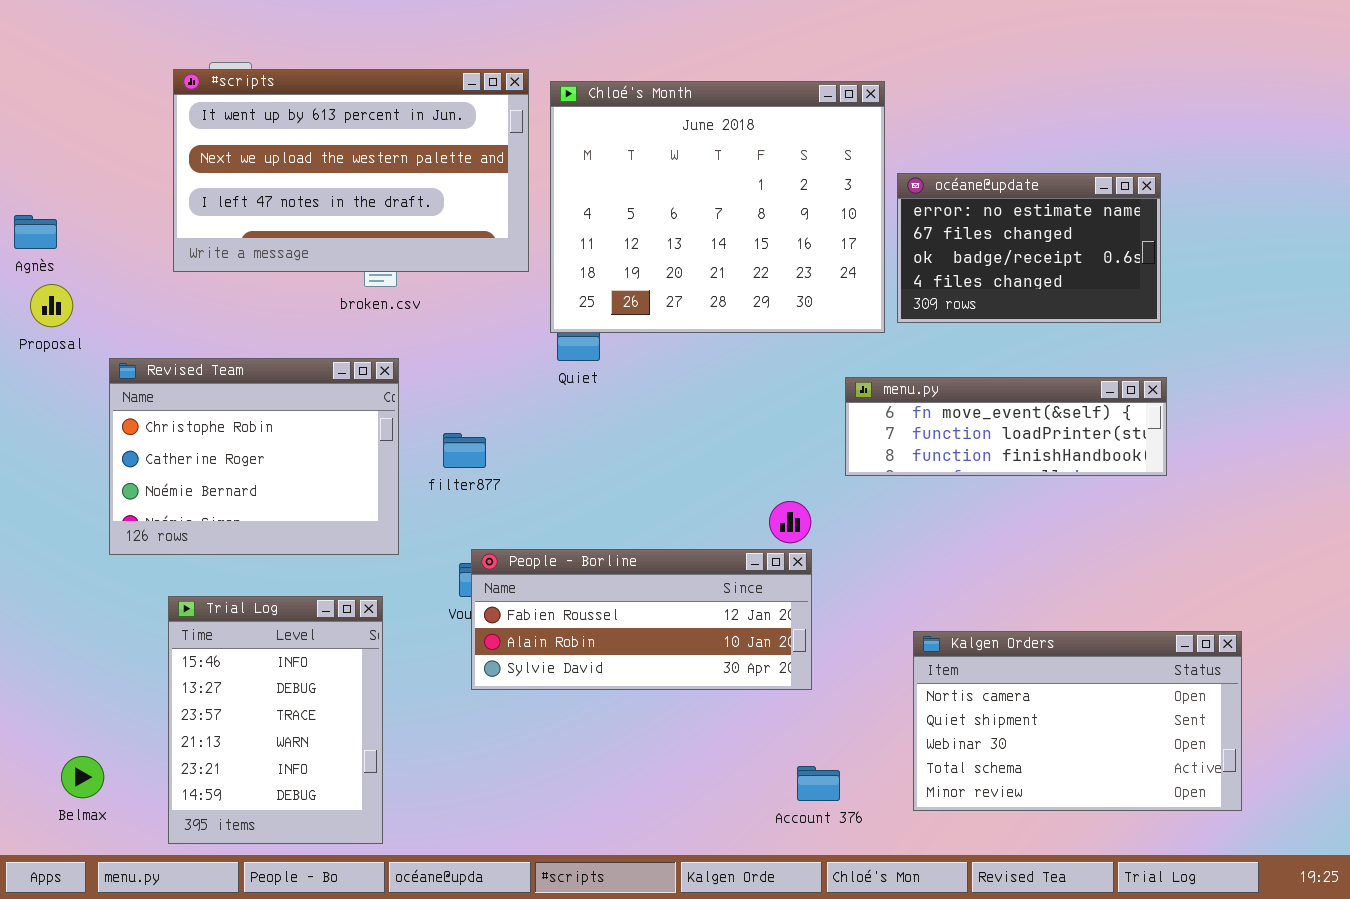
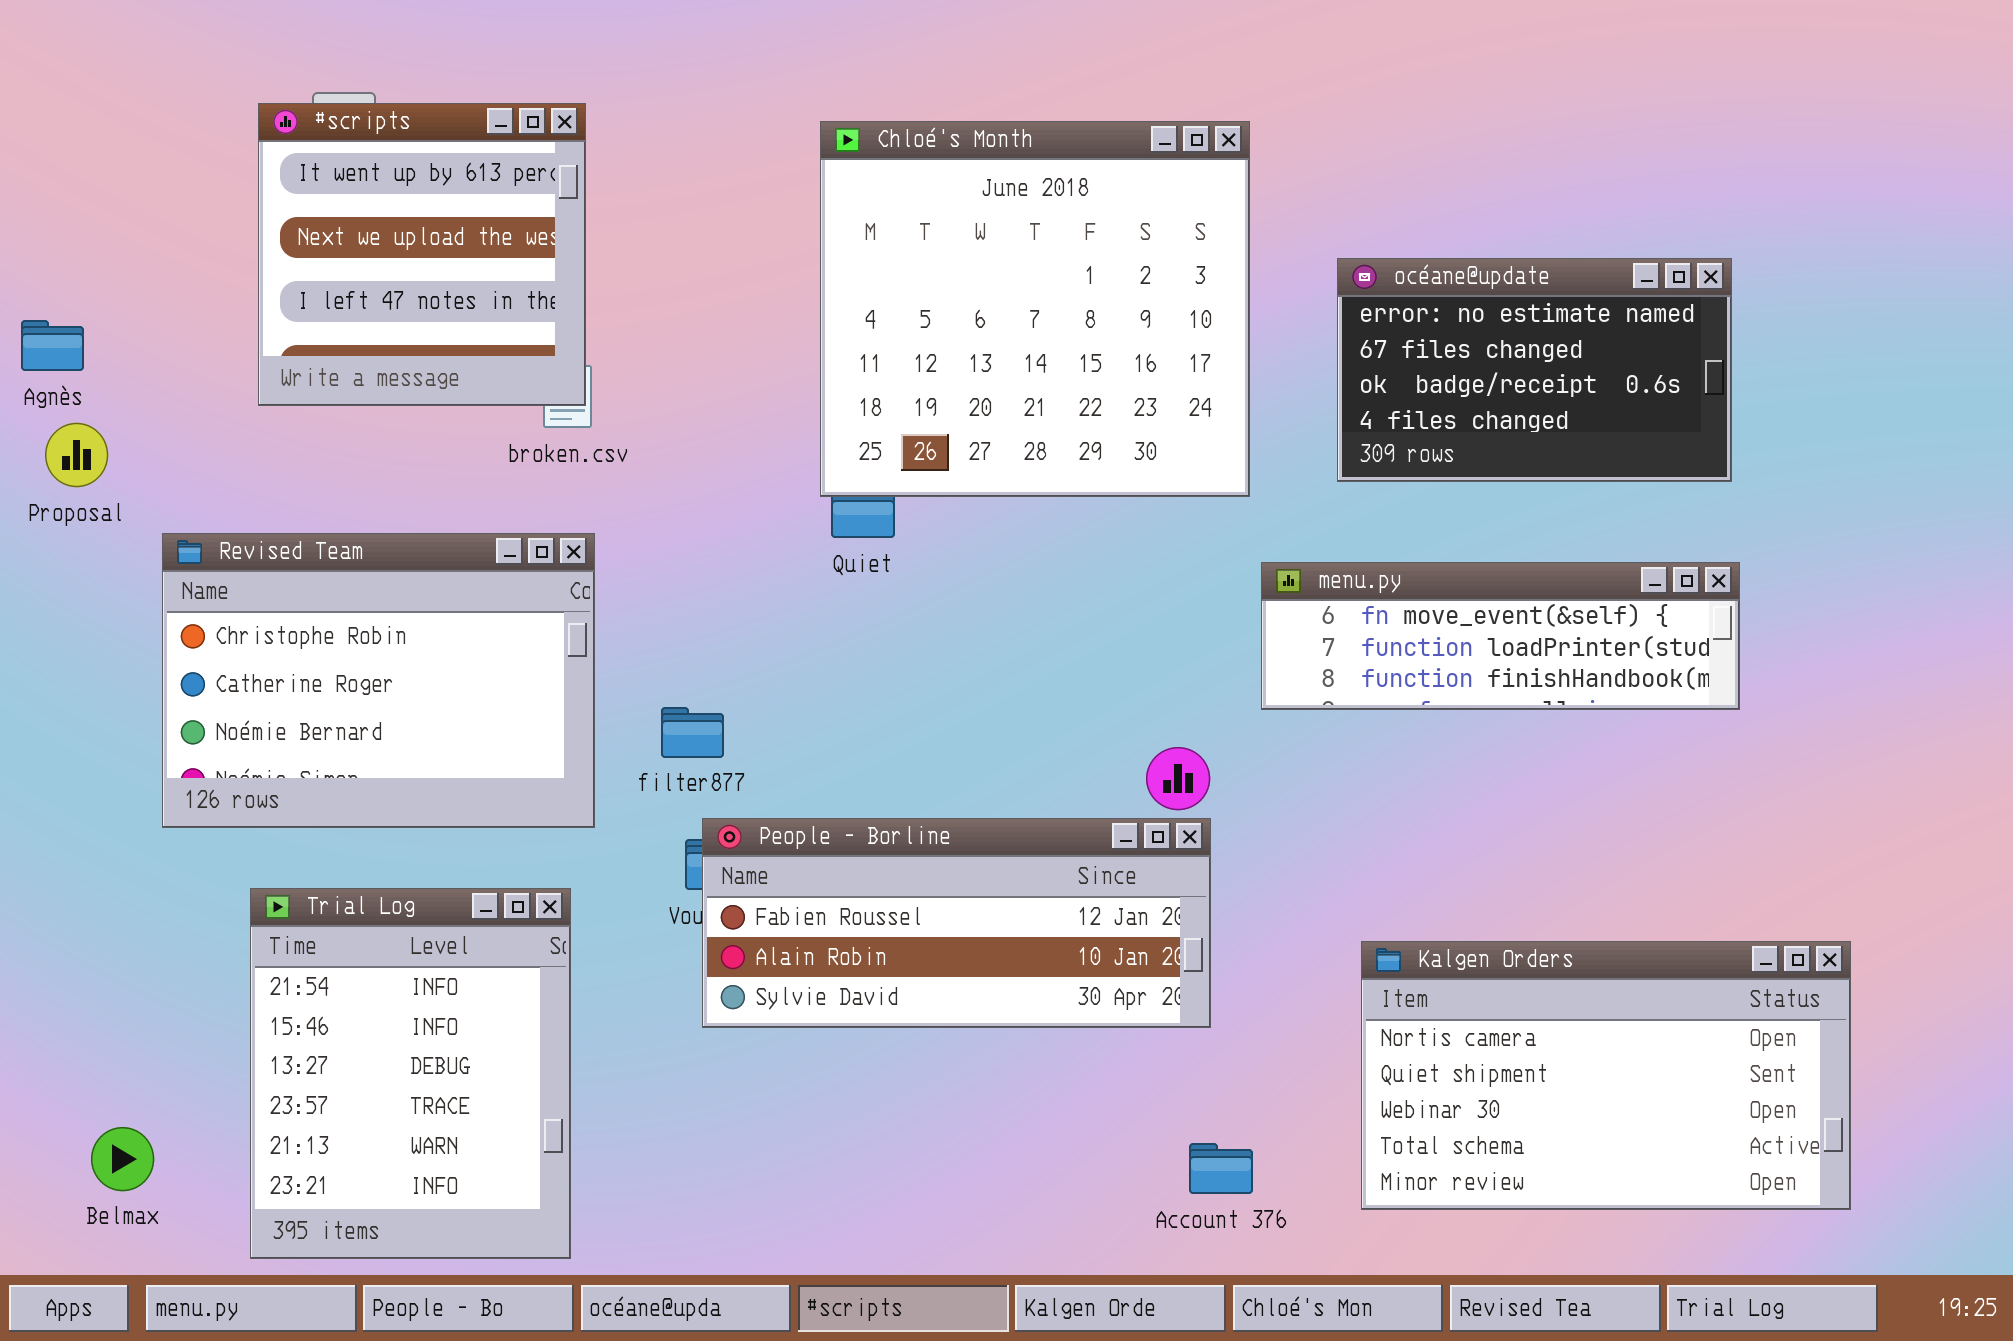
#scripts: [173,69,529,272] -> [258,103,586,406], resized
Chloé's Month: [550,81,885,333] -> [820,121,1250,497], resized
filter877: [443,433,486,468] -> [661,707,724,758], moved
Trial Log: [168,596,383,844] -> [250,888,571,1259], scrolled up 1 row

